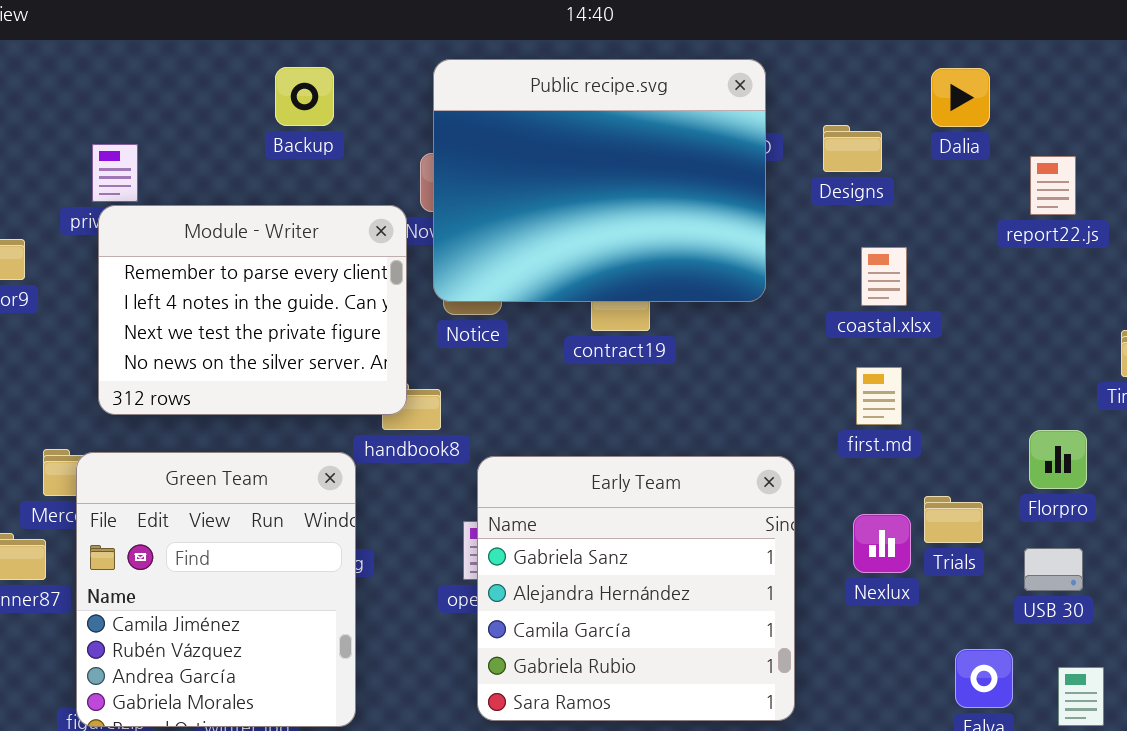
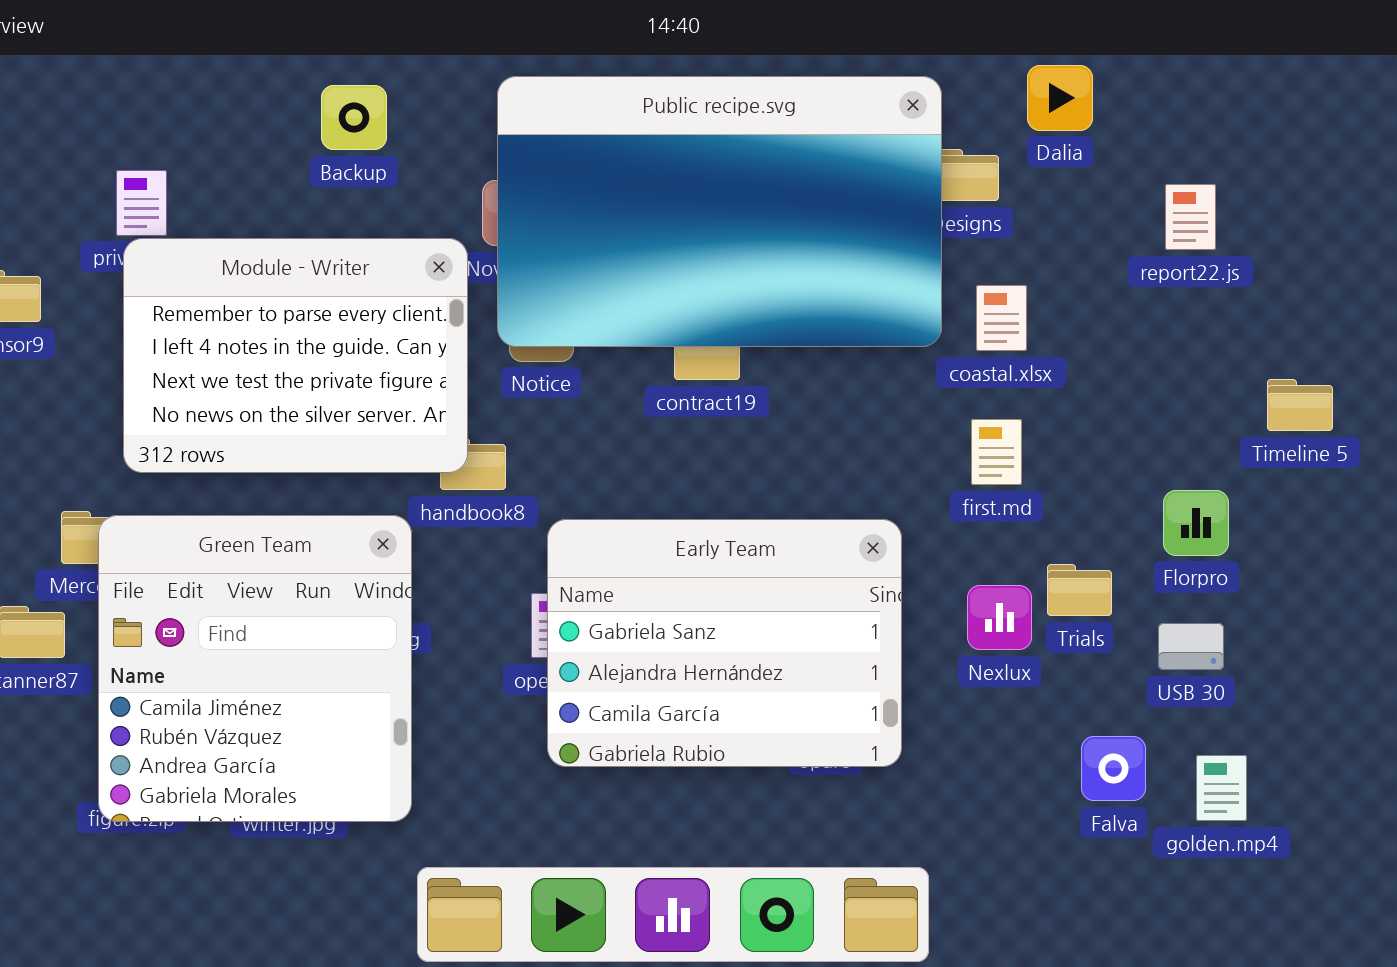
Public recipe.svg: [433,59,766,302] -> [497,76,942,347], resized
Dalia: [931,68,990,127] -> [1027,65,1093,131], moved
Early Team: [477,456,795,721] -> [547,519,902,767], resized

